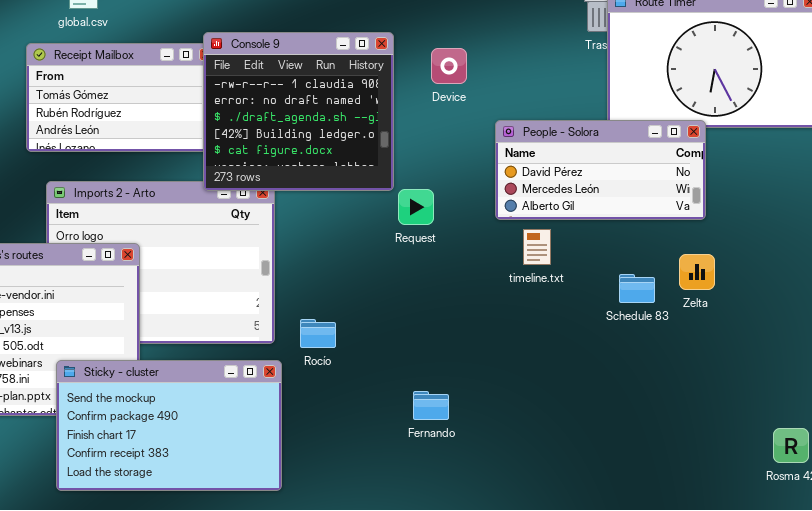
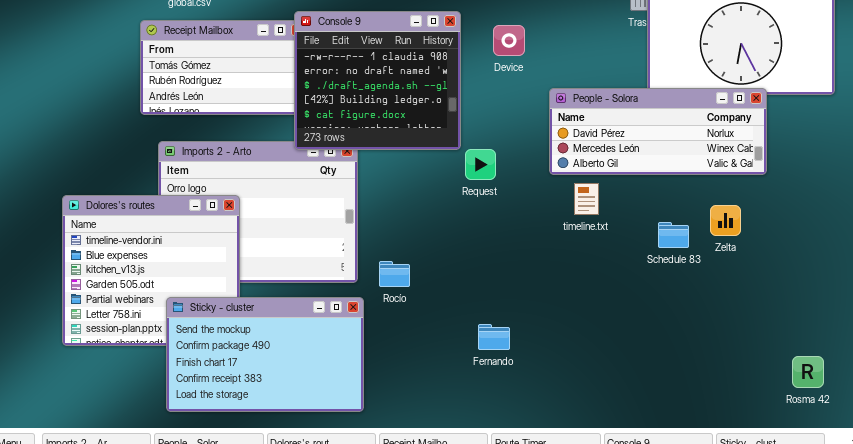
People - Solora: [495,120,706,220] -> [549,88,767,175], resized

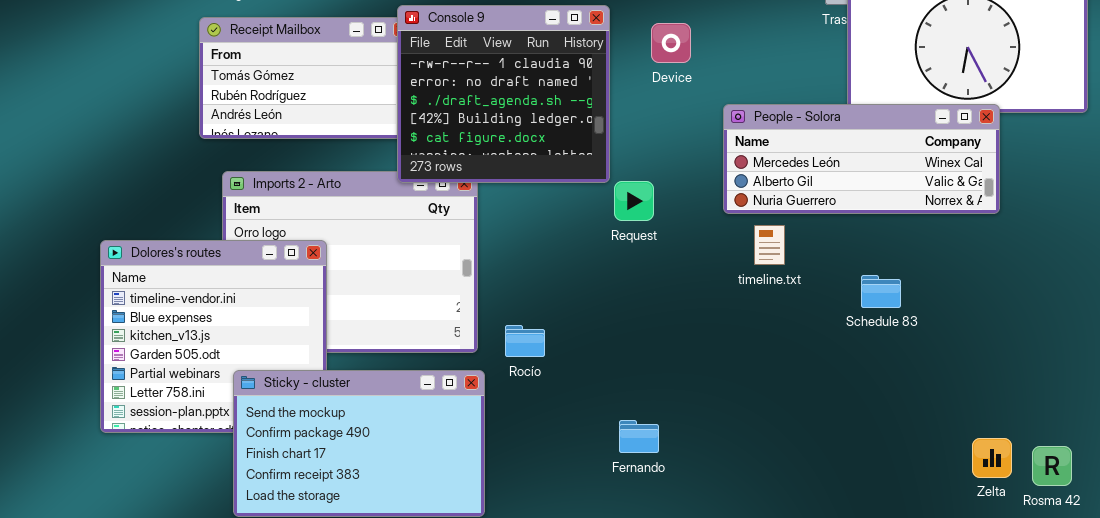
People - Solora: [549,88,767,175] -> [723,104,1000,214], scrolled down 1 row
Zelta: [710,205,741,236] -> [972,438,1012,478], moved
Fernando: [478,324,510,350] -> [619,420,659,453], moved

